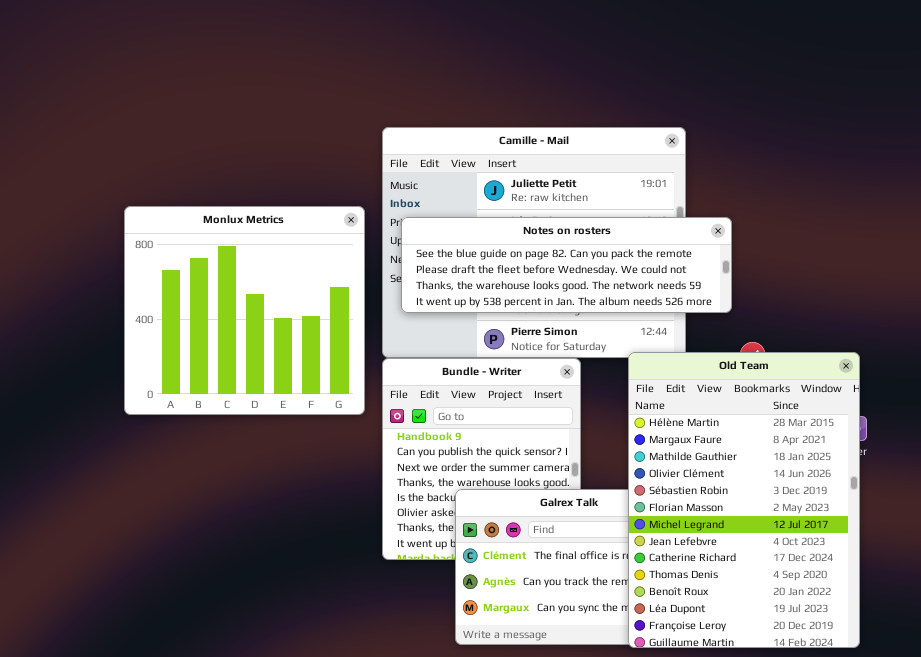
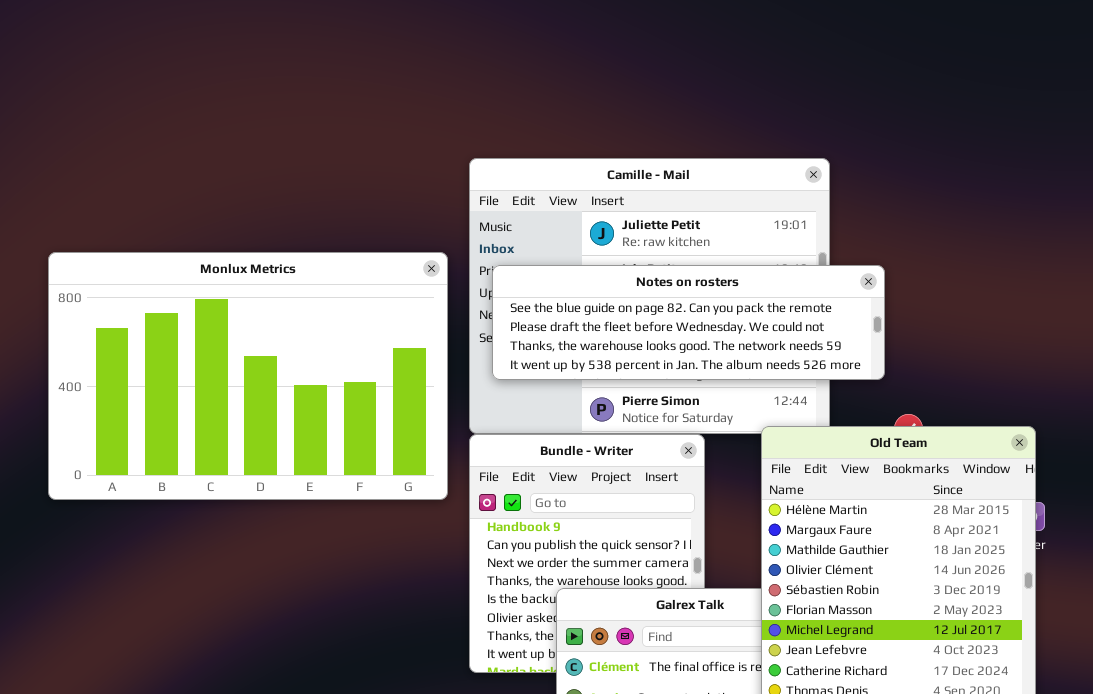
Monlux Metrics: [124,206,365,415] -> [48,252,448,500], resized

